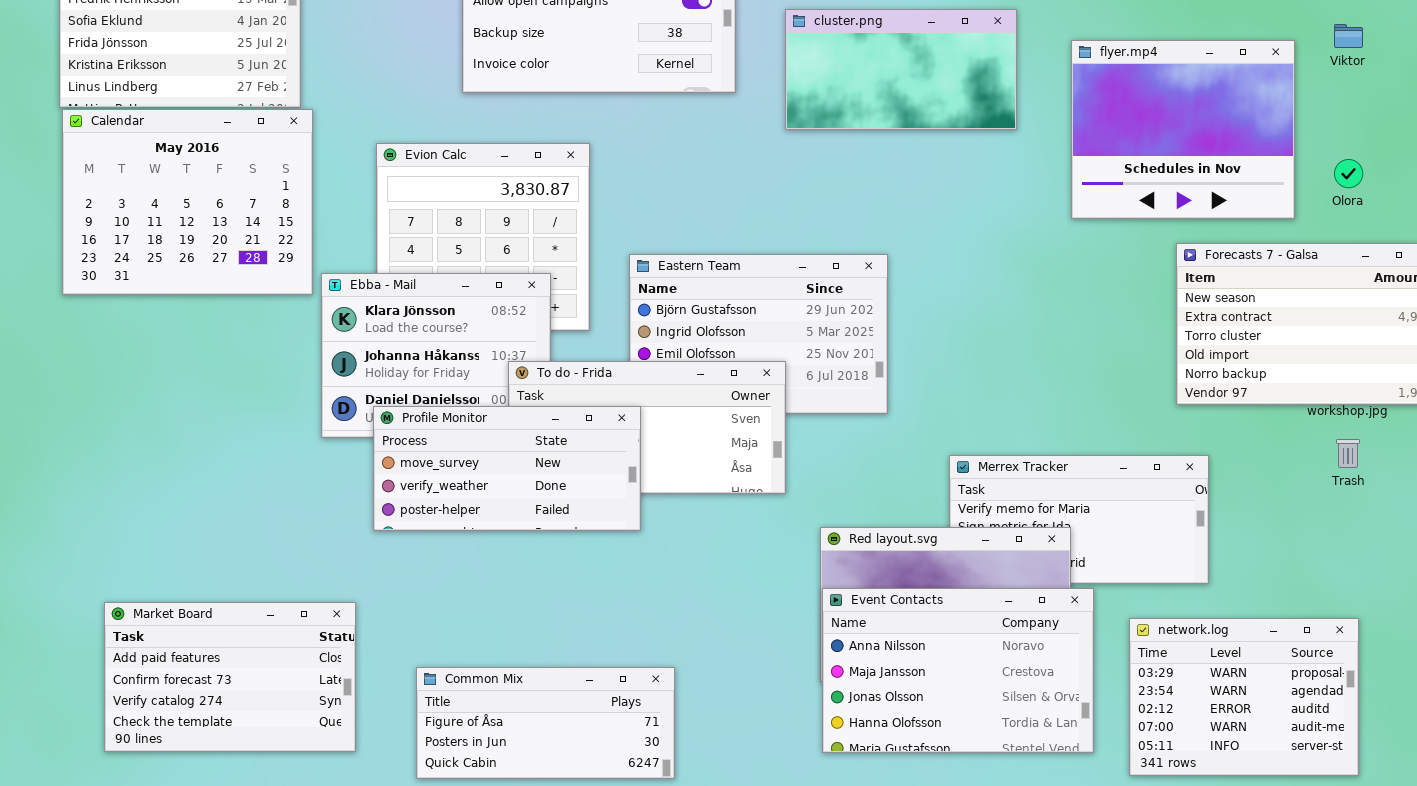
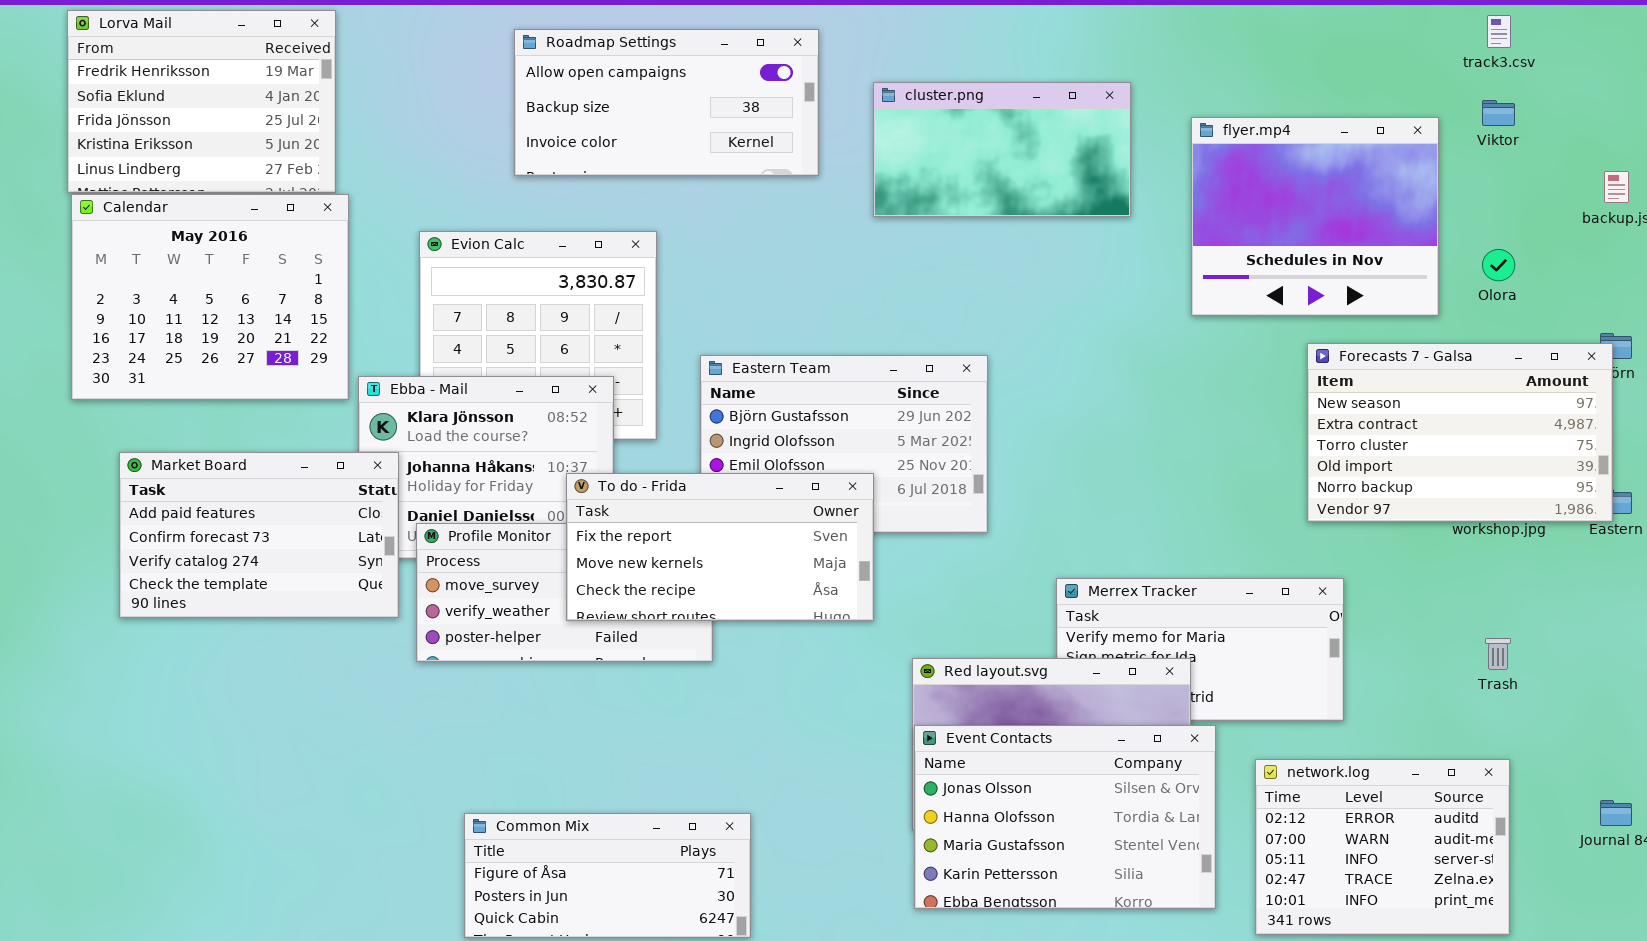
To do - Frida: [508,361,786,494] -> [566,473,874,621], raised
Trash: [1336,439,1360,468] -> [1485,638,1511,670], moved
Event Contacts: [822,588,1094,753] -> [914,725,1216,909], scrolled down 2 rows
Market Board: [104,602,356,752] -> [119,452,399,618], moved
network.log: [1129,618,1359,776] -> [1255,759,1510,935], scrolled down 2 rows

